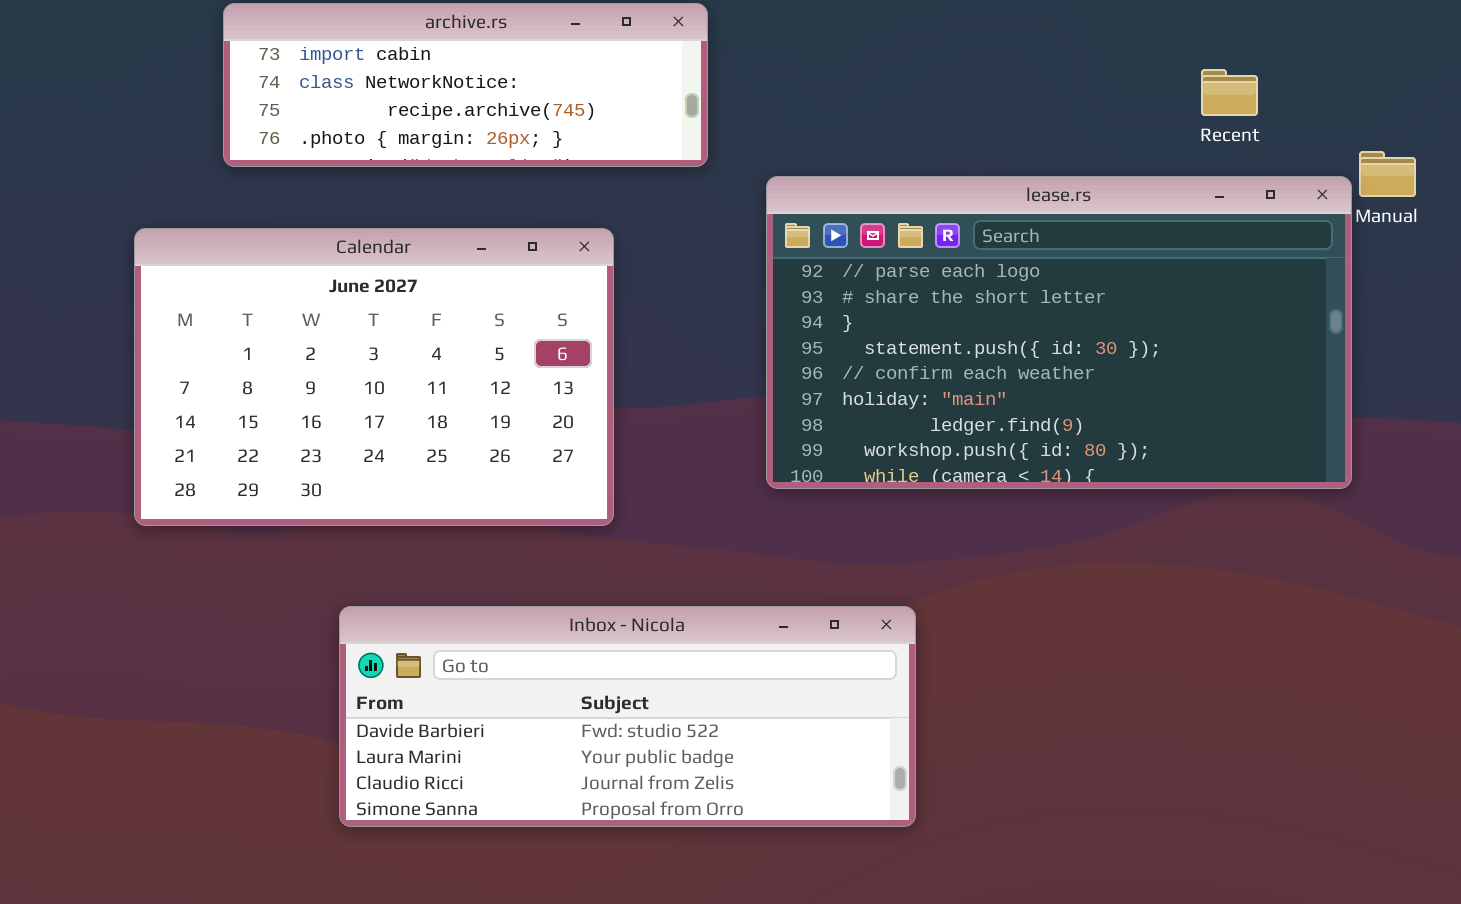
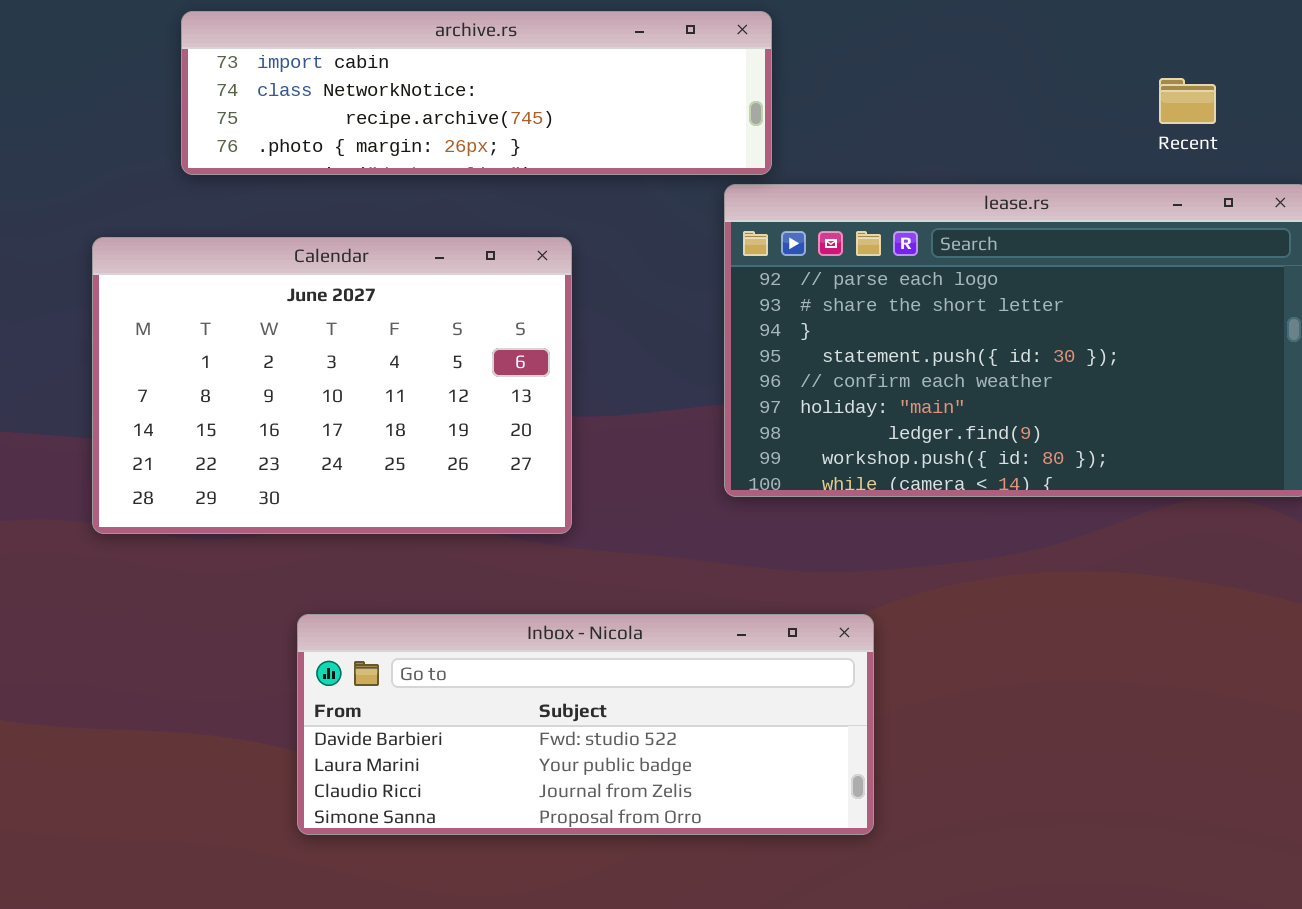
archive.rs: [223,3,708,167] -> [181,11,772,175], resized

